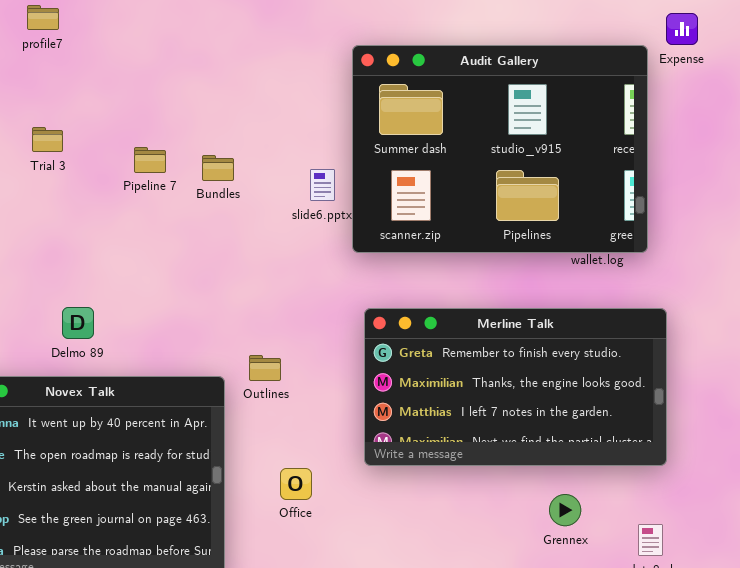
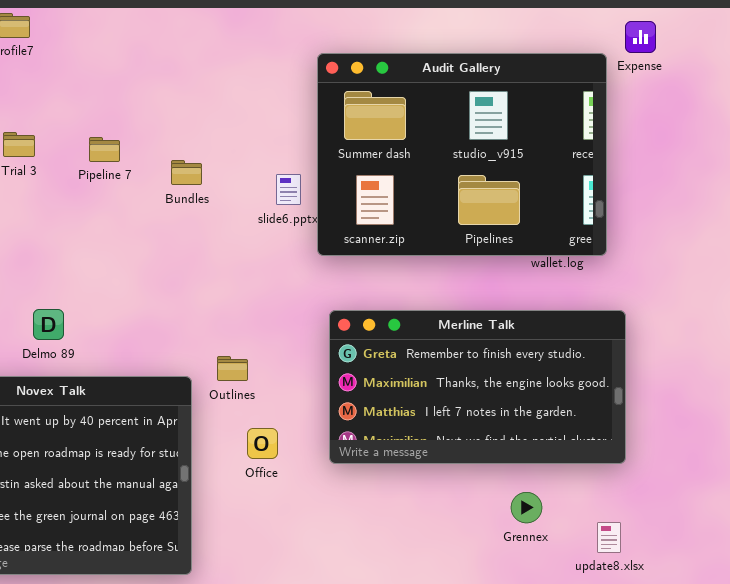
Pipeline 7: [134,147,166,173] -> [89,137,120,162], moved
Office: [280,468,312,500] -> [247,428,278,459], moved

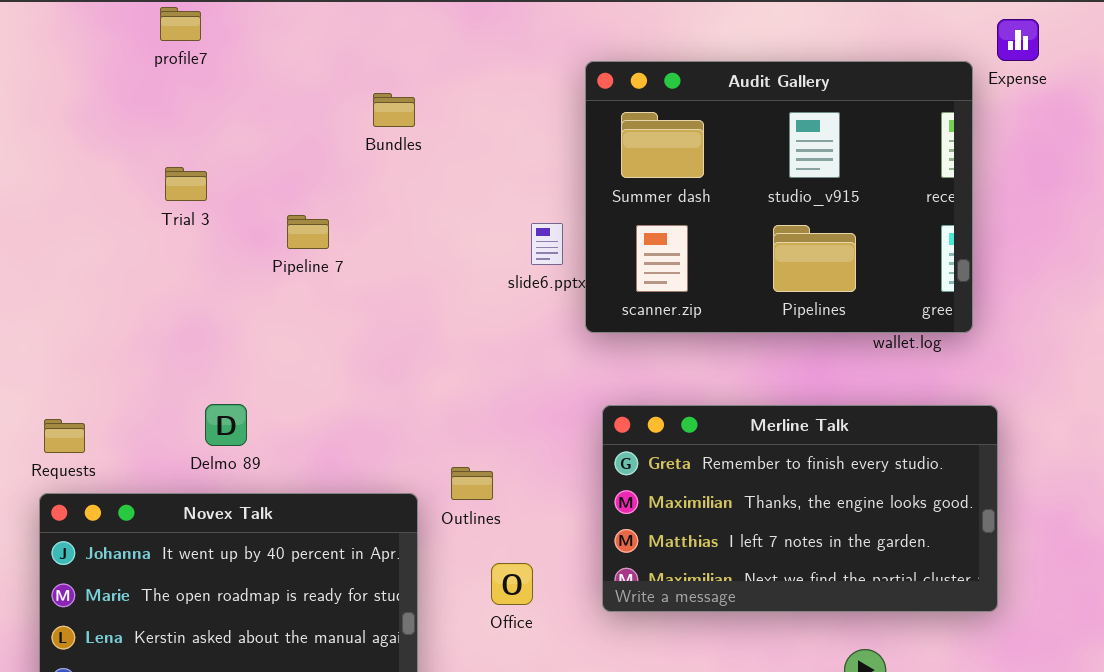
Pipeline 7: [89,137,120,162] -> [287,215,329,249], moved
Bundles: [171,160,202,185] -> [373,93,415,127], moved

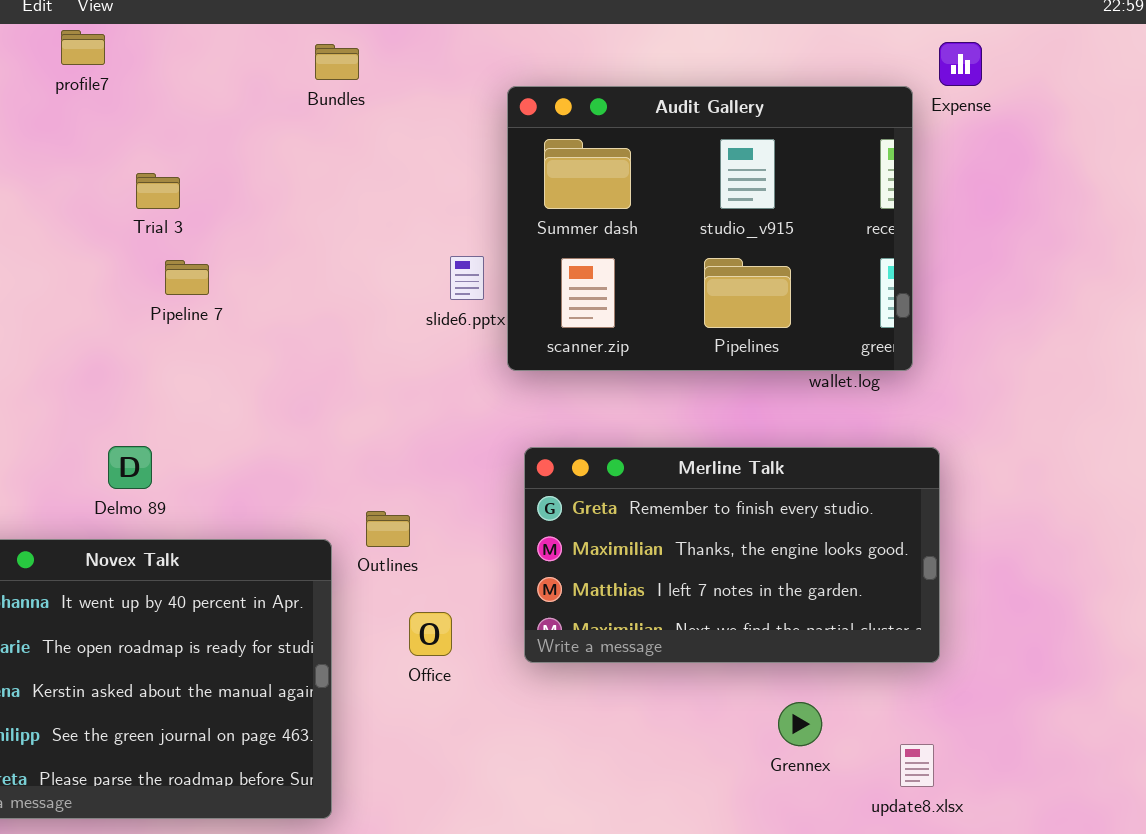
Bundles: [373,93,415,127] -> [315,44,359,80], moved
Trial 3: [165,167,207,201] -> [136,173,180,209], moved
Pipeline 7: [287,215,329,249] -> [165,260,209,295], moved

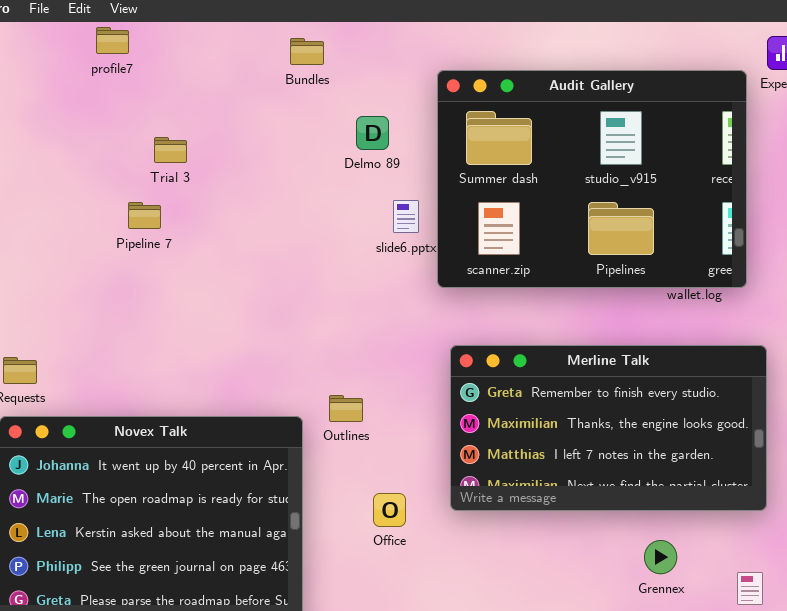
Pipeline 7: [165,260,209,295] -> [128,202,161,229], moved
Delmo 89: [108,446,152,489] -> [356,116,389,150], moved
Office: [409,612,452,656] -> [373,493,406,527], moved

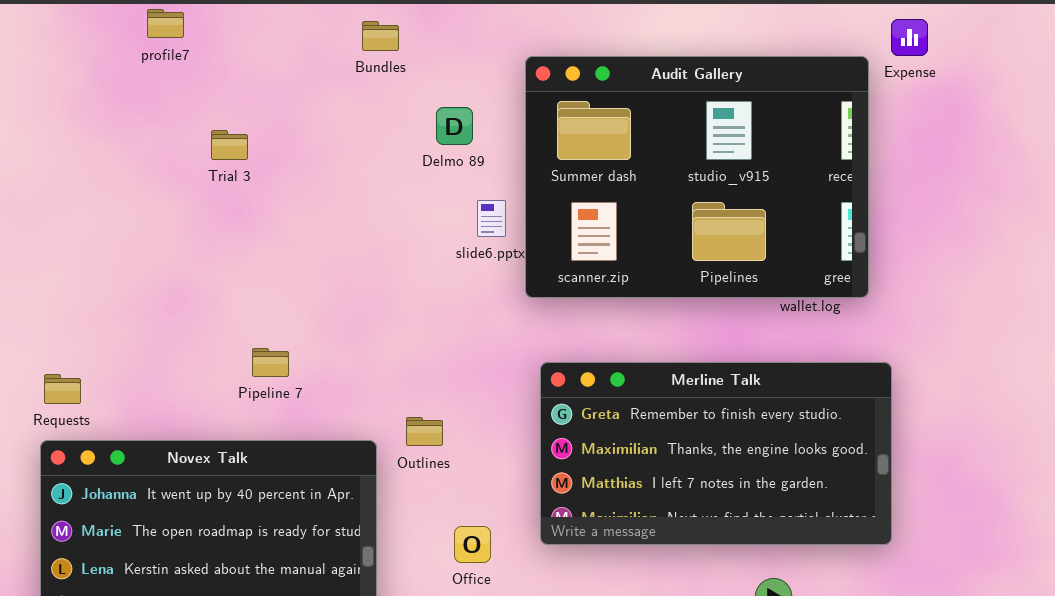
Pipeline 7: [128,202,161,229] -> [252,348,289,377], moved

